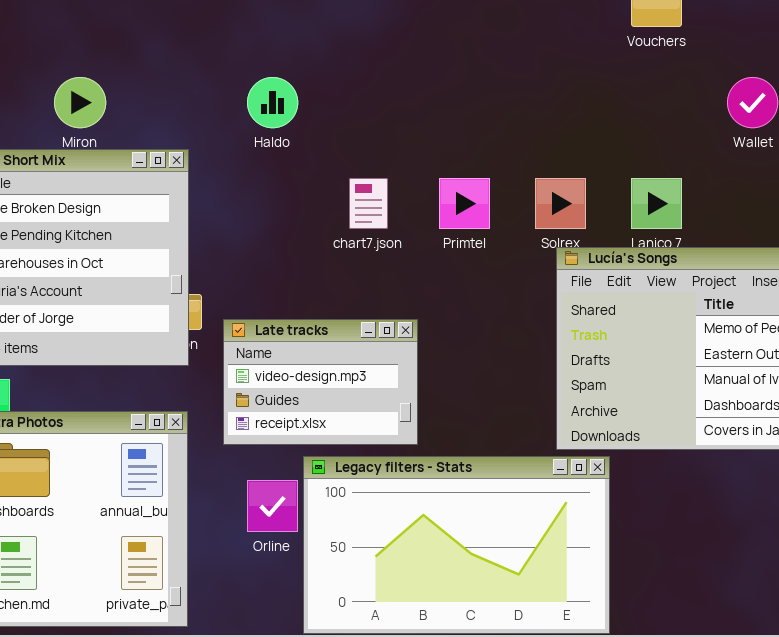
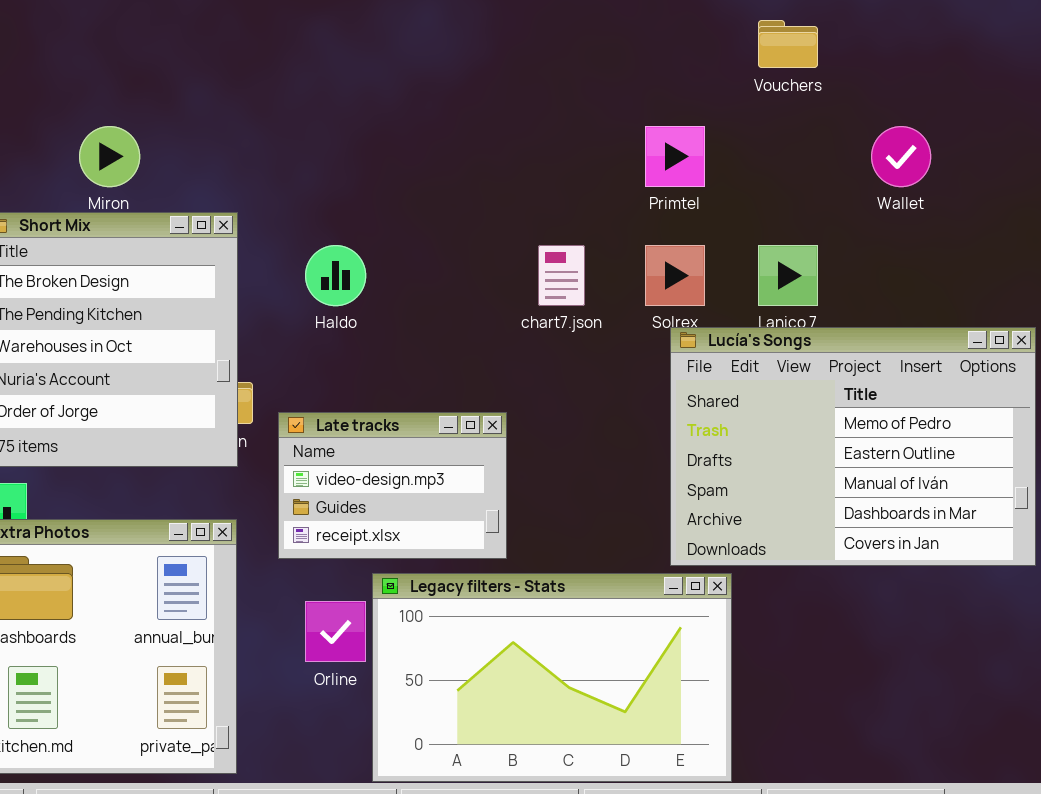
Haldo: [247,77,298,128] -> [305,245,366,306], moved
chart7.json: [349,178,388,229] -> [538,245,585,306], moved
Primtel: [439,178,490,229] -> [645,126,705,187], moved

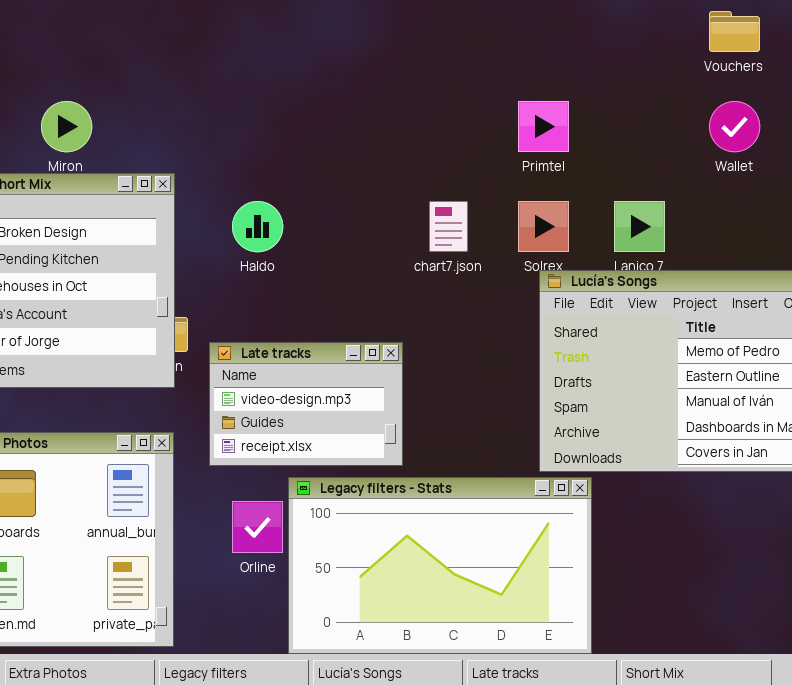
Vouchers: [758,20,818,68] -> [709,11,760,52], moved

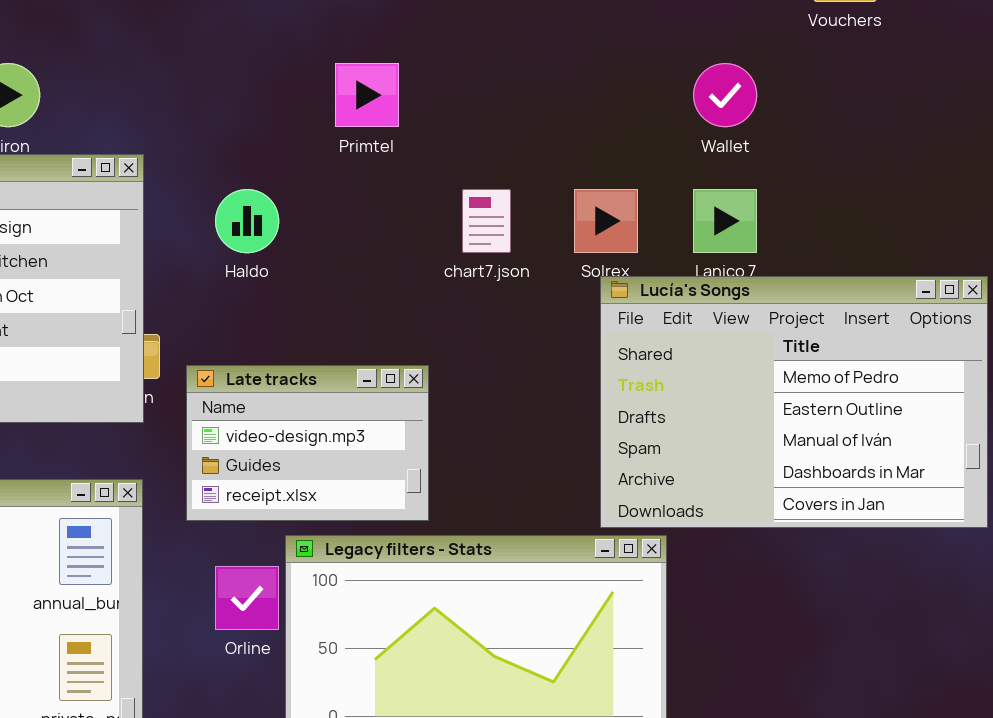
Primtel: [518,101,569,152] -> [335,63,399,127], moved
Wallet: [709,101,760,152] -> [693,63,757,127], moved

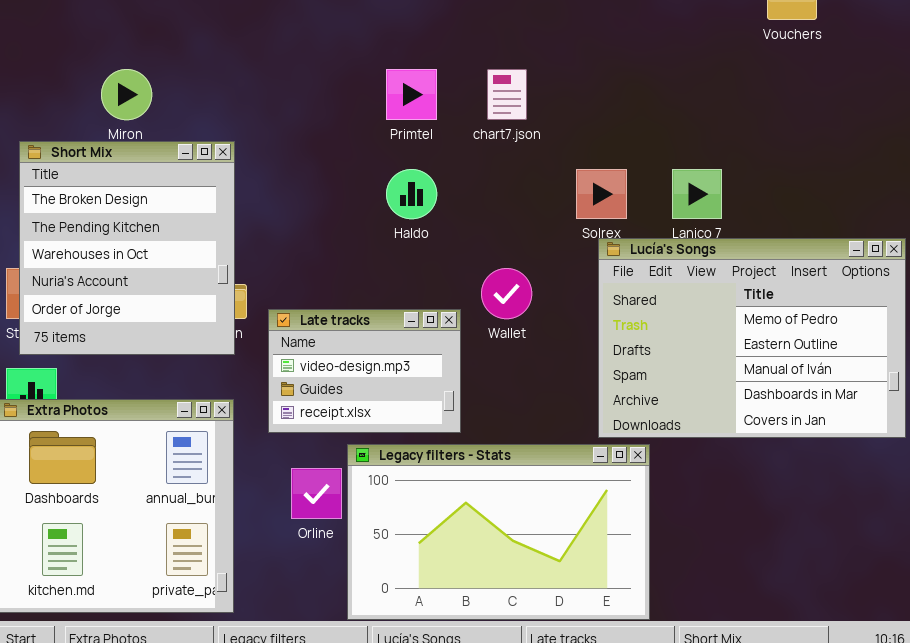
Wallet: [693,63,757,127] -> [481,268,532,319], moved
Haldo: [215,189,279,253] -> [386,169,437,219], moved
chart7.json: [462,189,511,253] -> [487,69,527,120], moved

